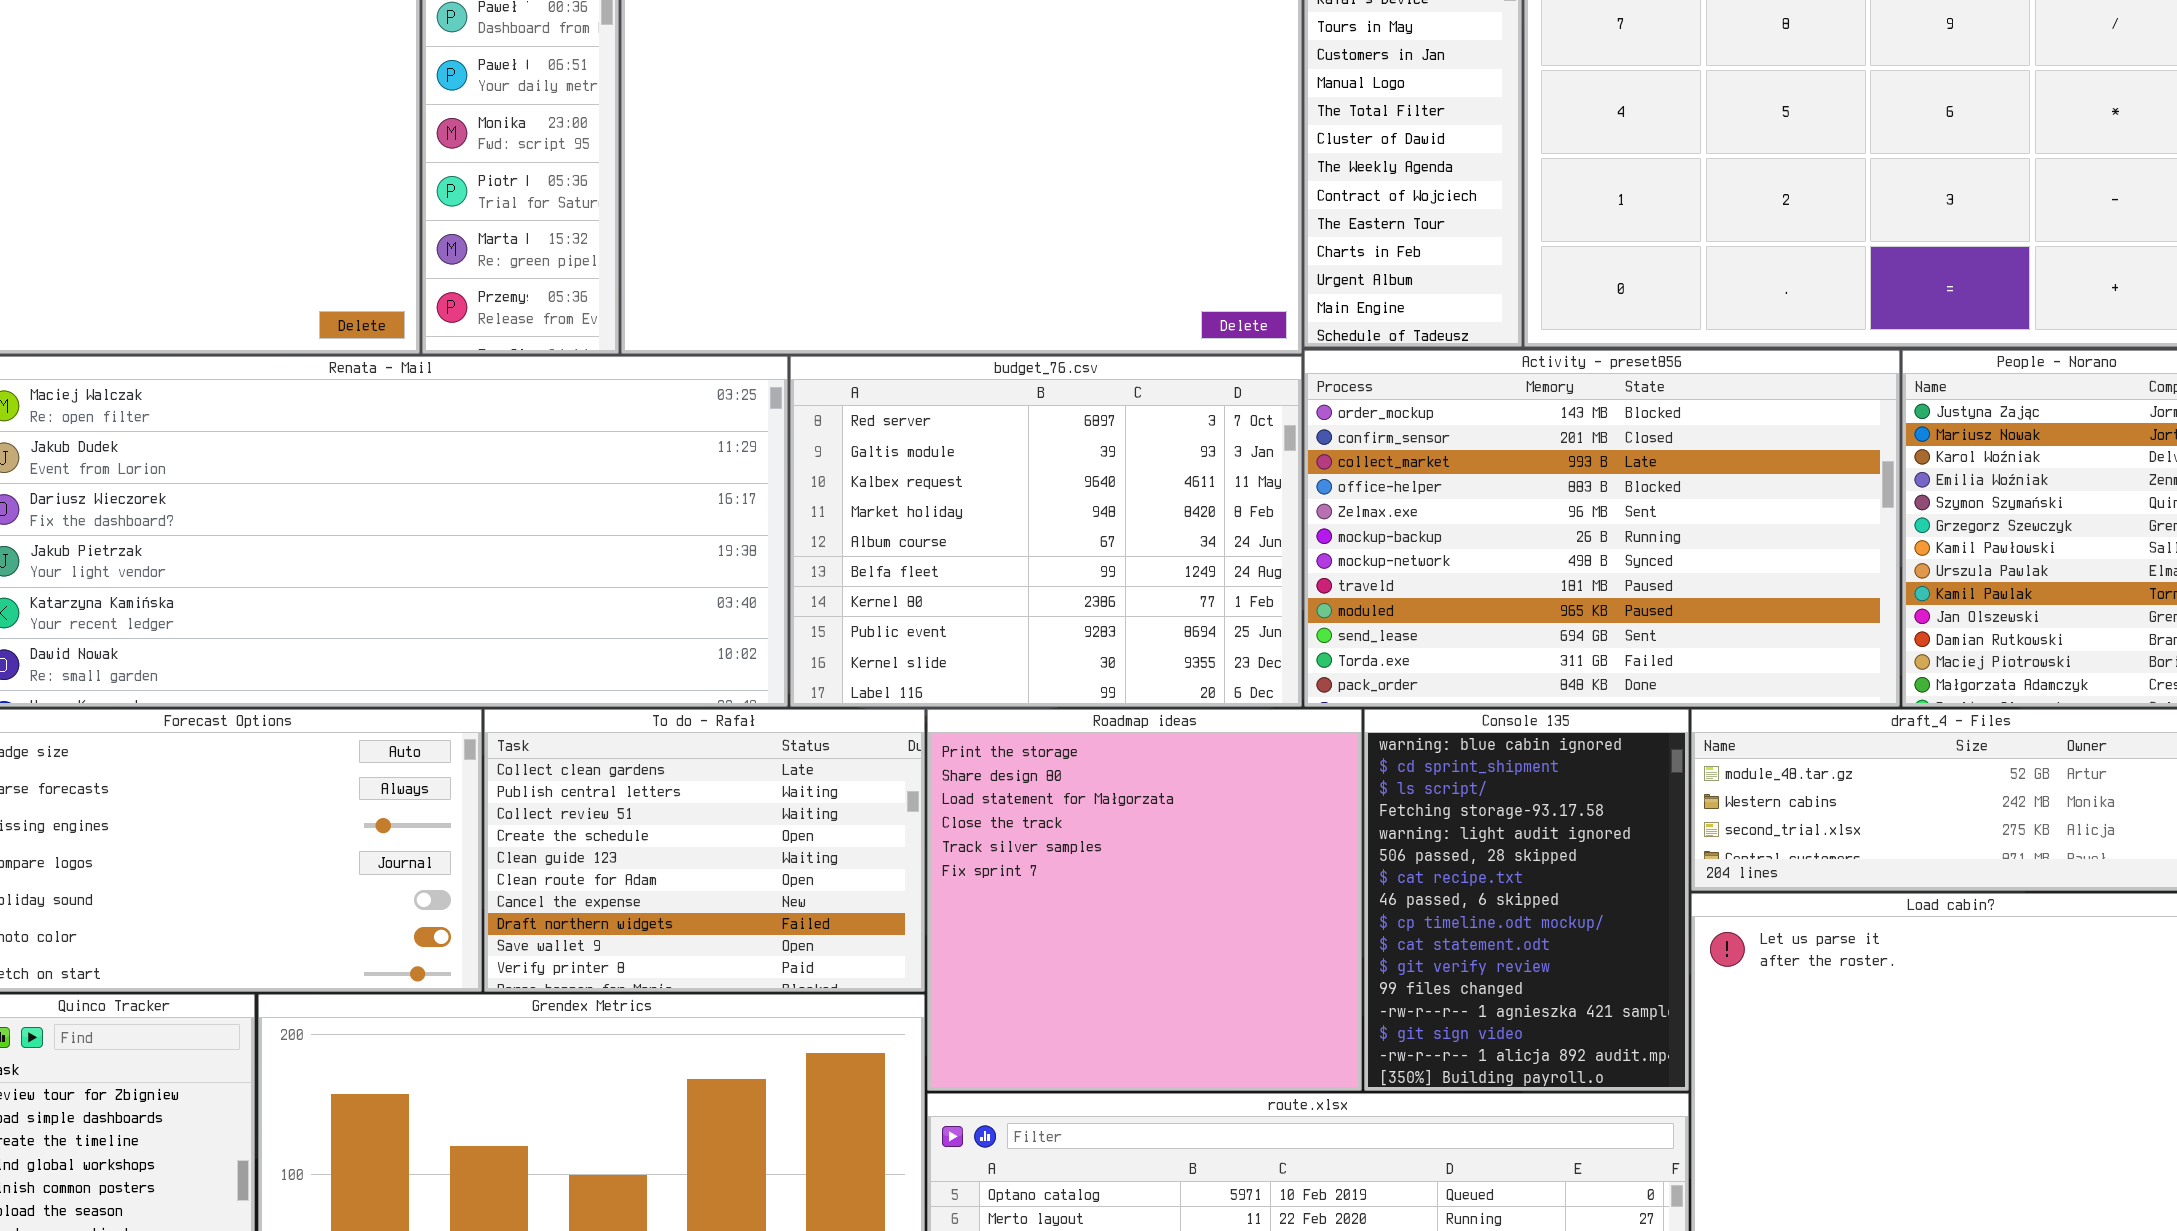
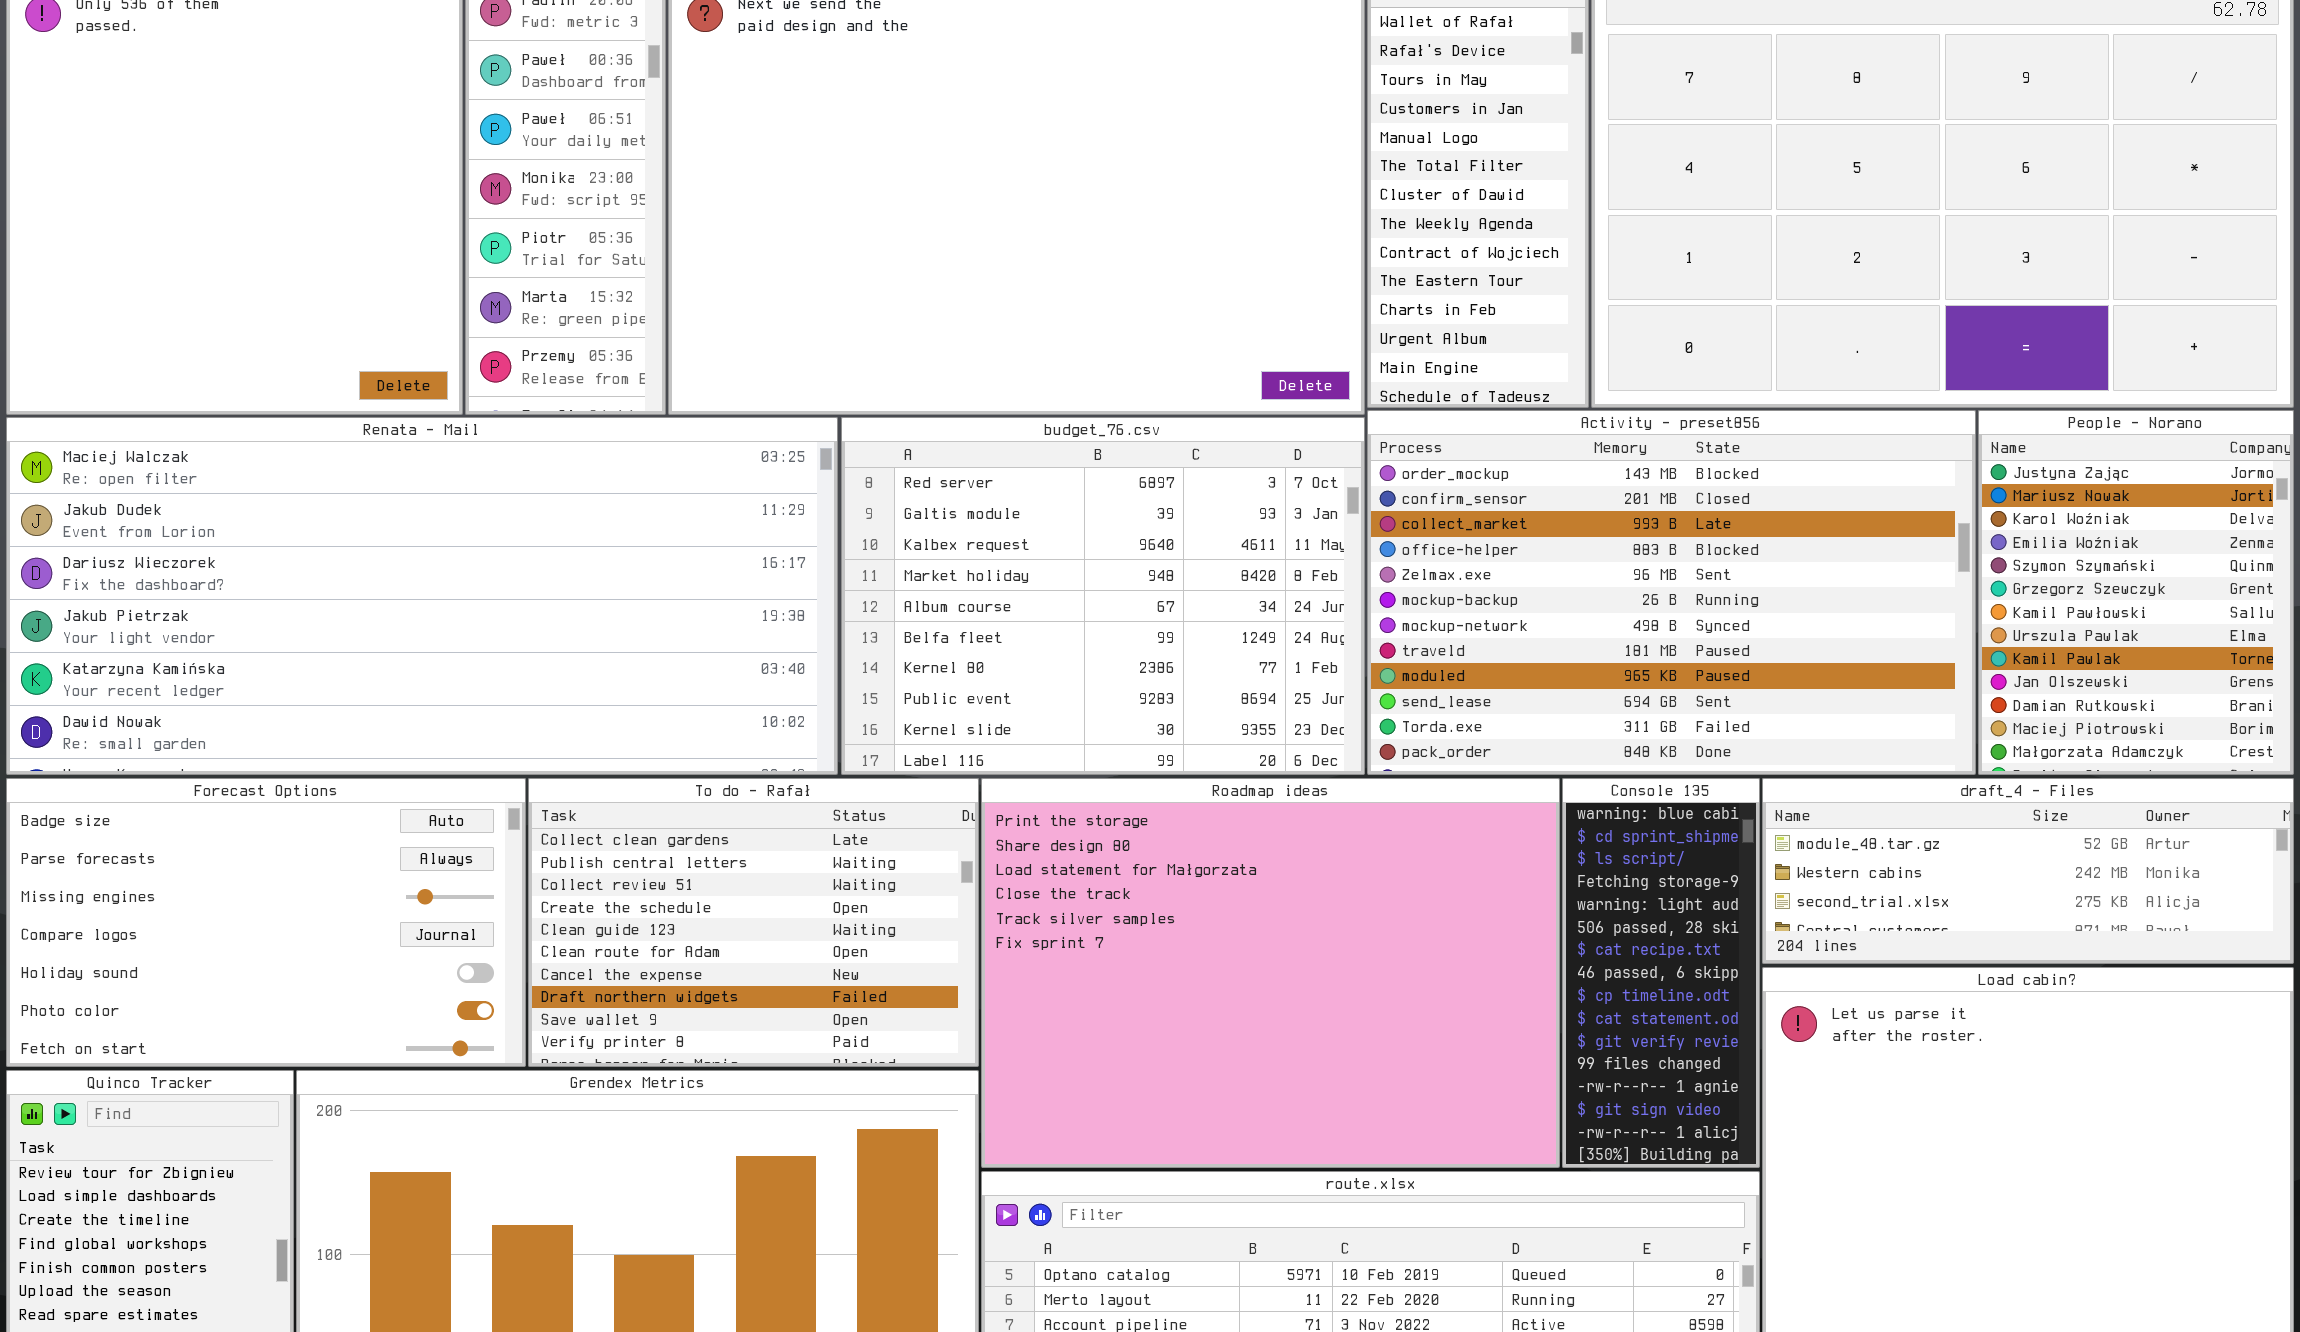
Roadmap ideas: [927,709,1362,1091] -> [981,778,1560,1168], resized
Console 135: [1364,709,1689,1091] -> [1562,778,1760,1168], resized

